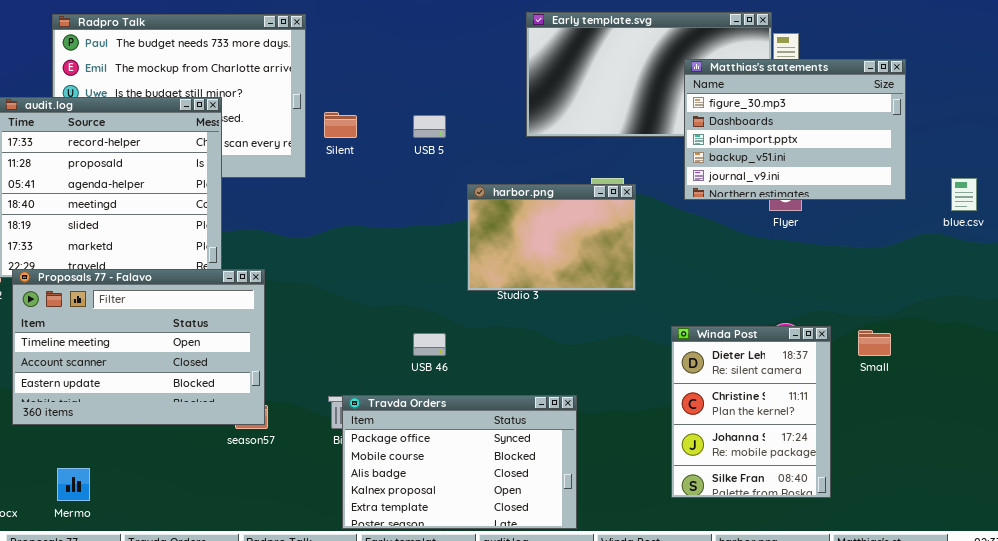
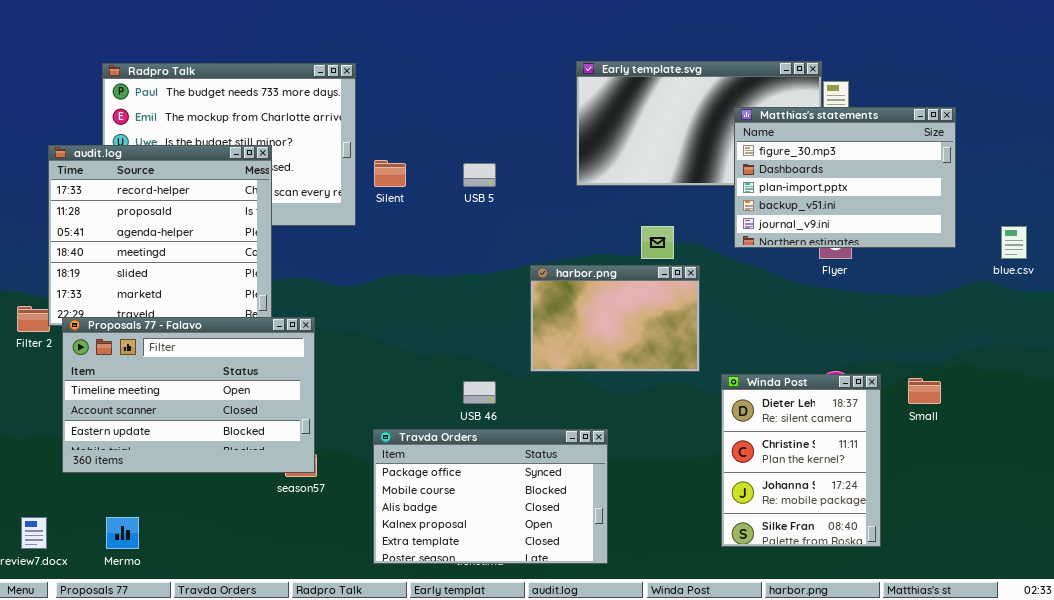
harbor.png: [467,184,636,291] -> [530,265,700,372], moved
Travda Orders: [342,395,577,529] -> [373,429,608,564], moved

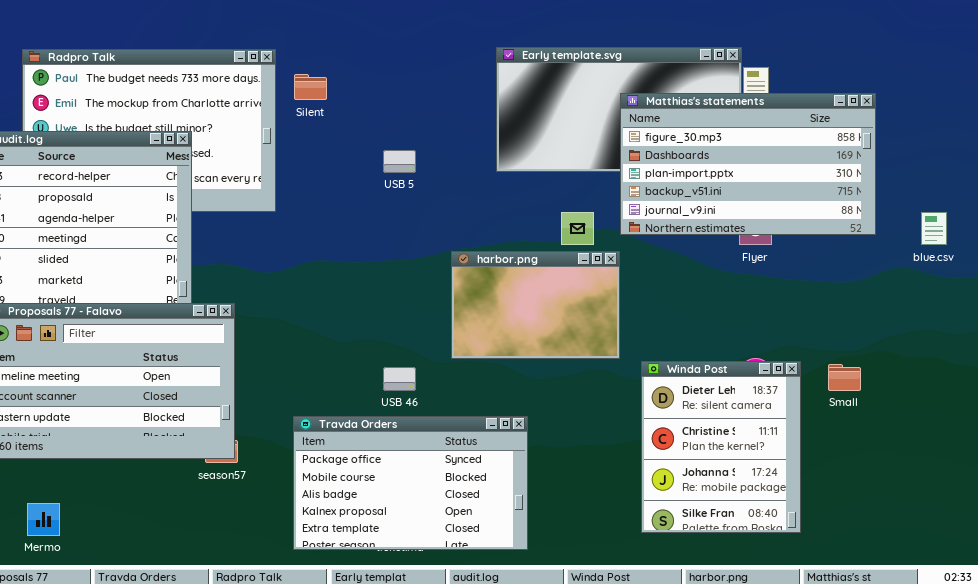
Matthias's statements: [734,107,956,248] -> [620,93,876,235], resized
Silent: [374,160,406,187] -> [294,74,327,100], moved

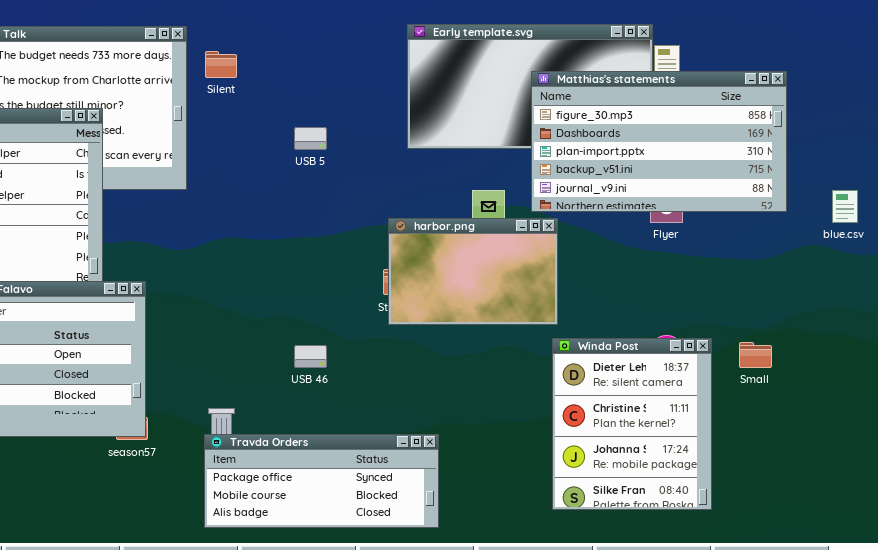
harbor.png: [451,251,620,359] -> [388,218,558,325], moved
Travda Orders: [293,416,528,550] -> [204,434,439,528], resized

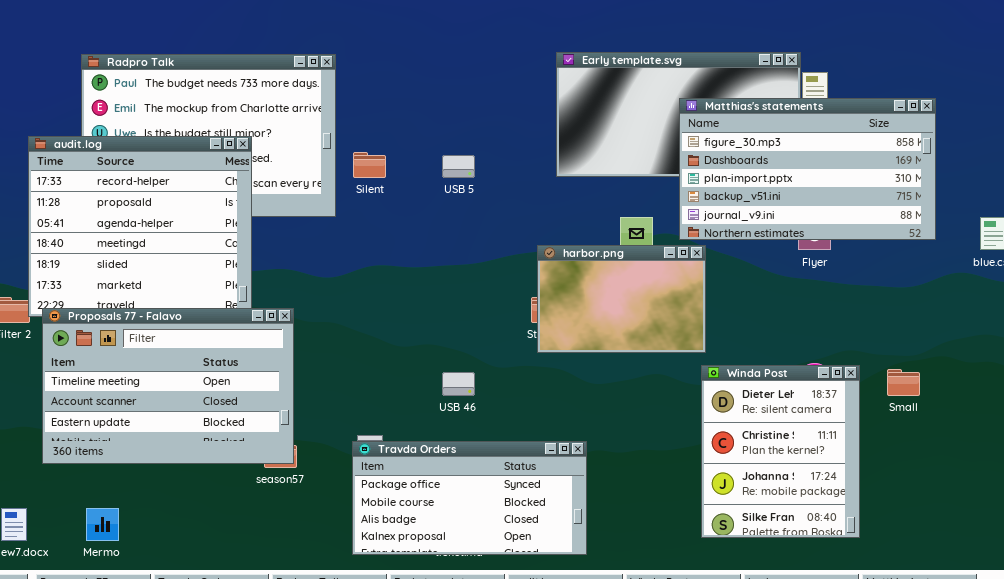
Silent: [205,51,237,78] -> [353,152,386,178], moved
Travda Orders: [204,434,439,528] -> [352,441,587,555], resized

